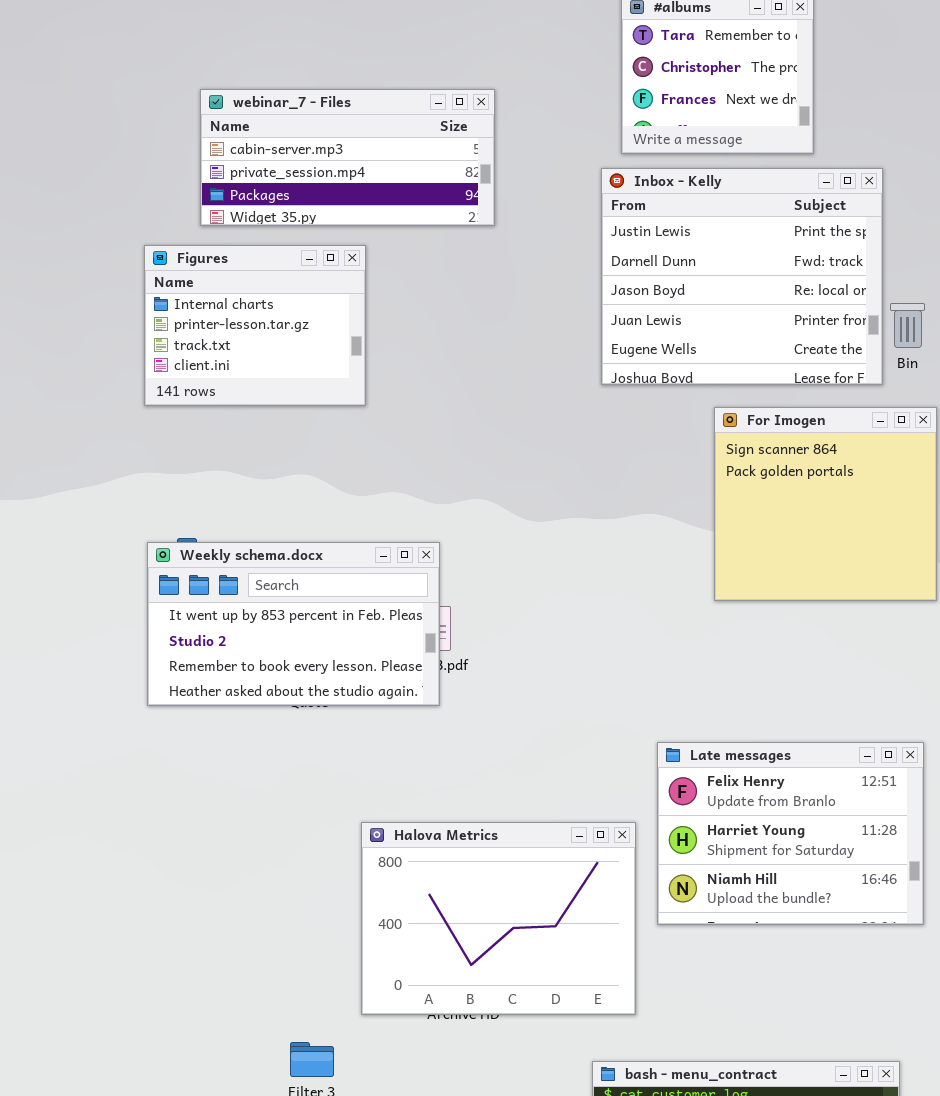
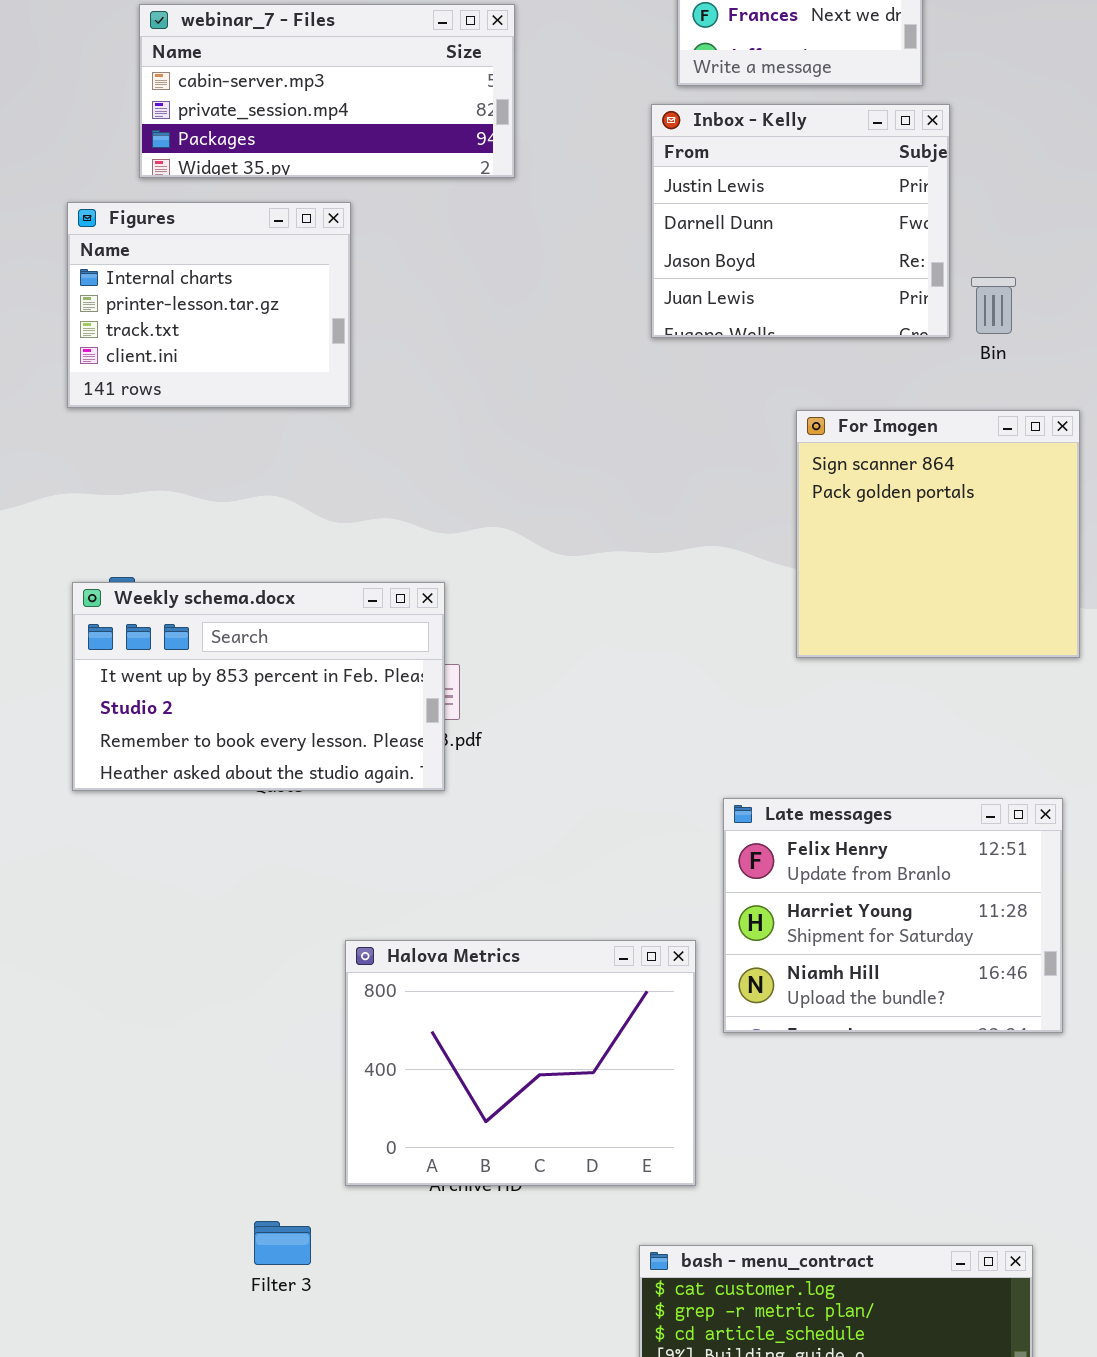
Inbox - Kelly: [601,168,883,385] -> [651,104,950,338], resized
Bin: [890,303,925,348] -> [971,277,1016,334], moved
Late messages: [657,742,924,925] -> [723,798,1063,1033], moved

